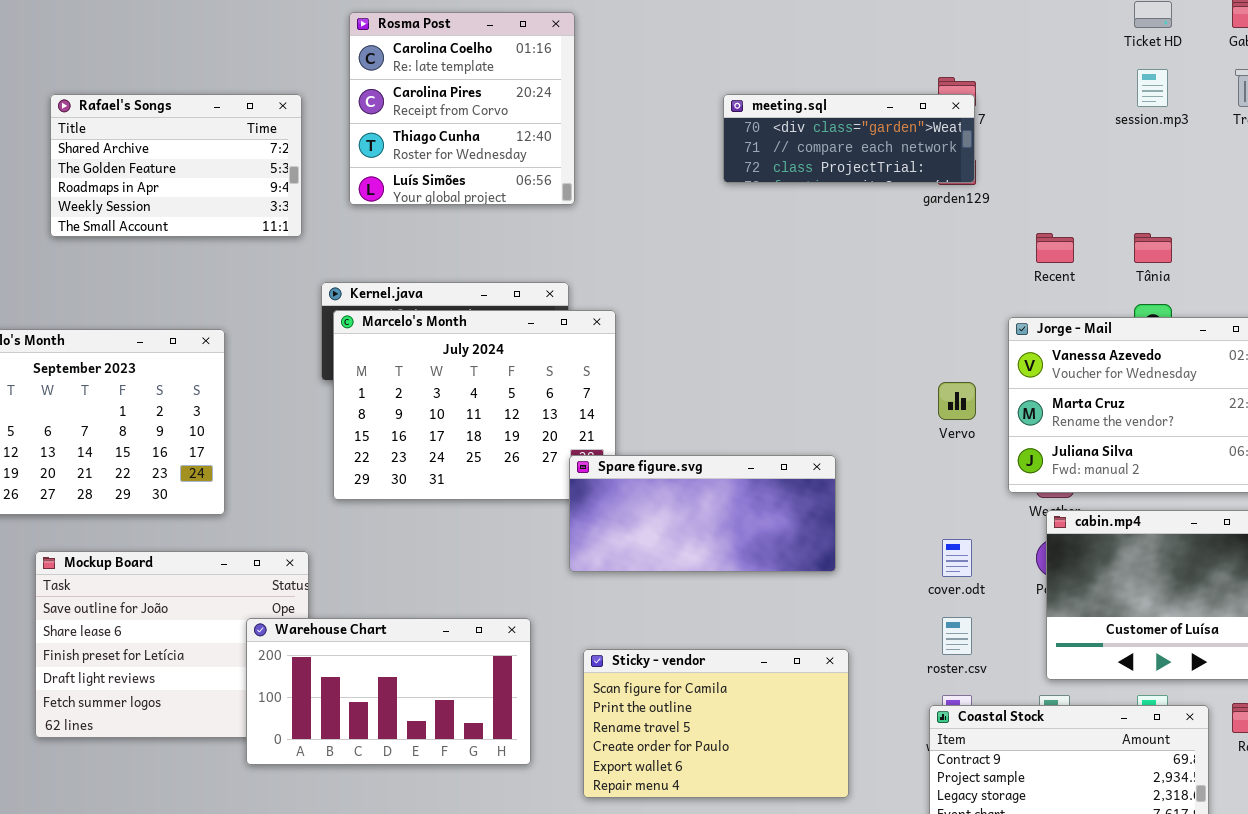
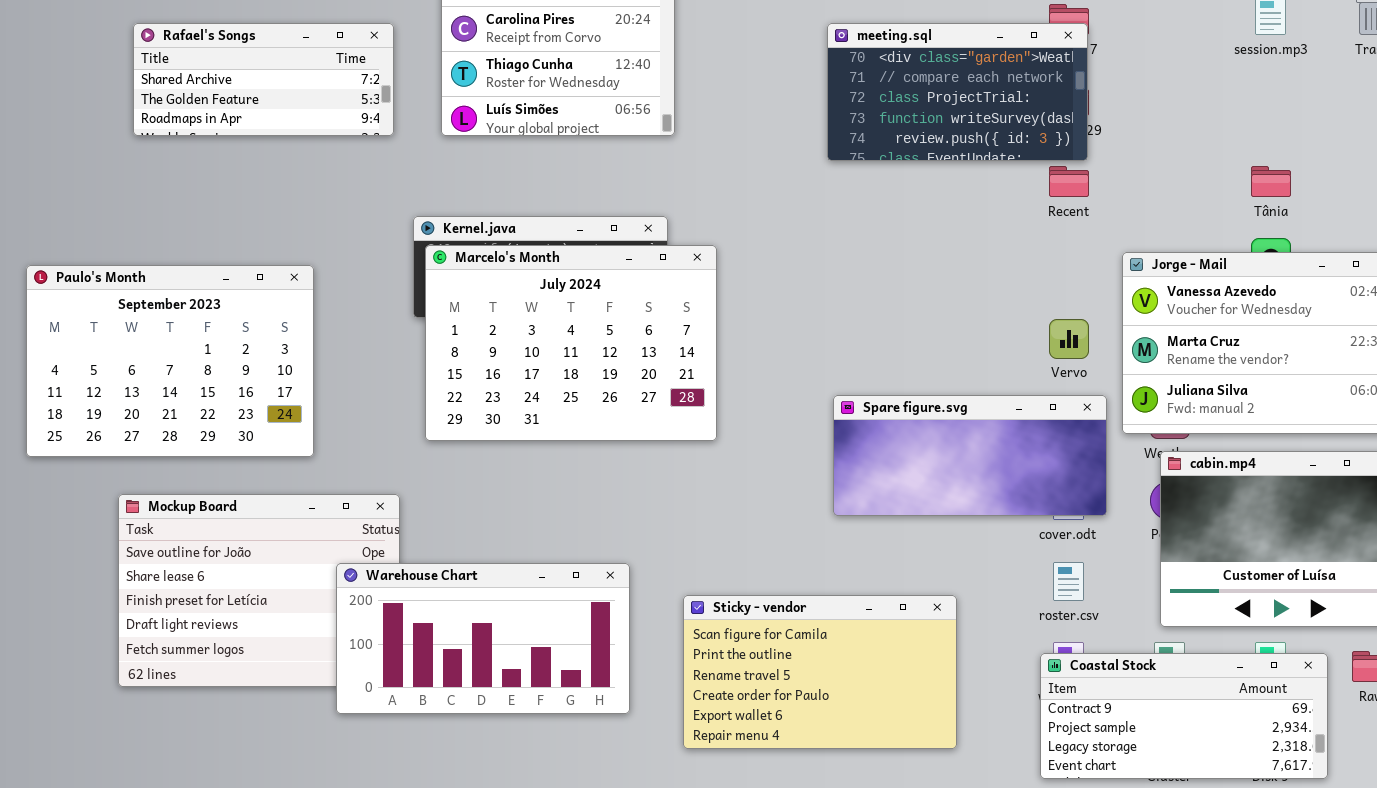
Rafael's Songs: [50,94,302,237] -> [133,23,394,136], resized
meeting.sql: [723,94,975,183] -> [827,23,1088,161], resized
Recent: [1036,233,1074,263] -> [1049,166,1089,197], moved
Spare figure.svg: [569,455,836,572] -> [833,395,1107,516], moved

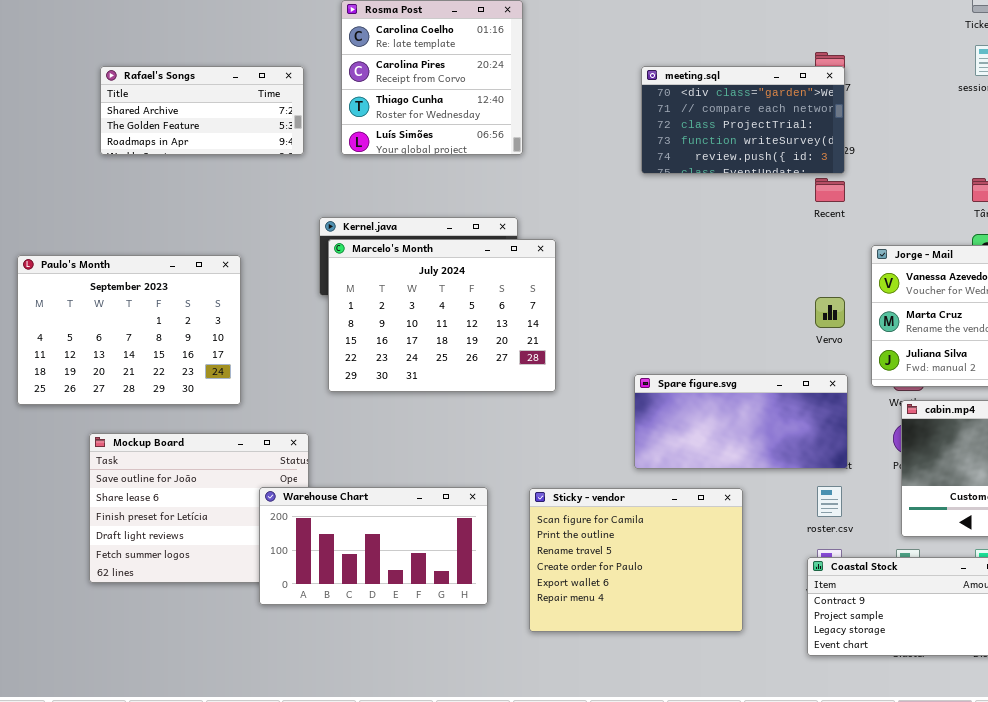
Spare figure.svg: [833,395,1107,516] -> [634,374,848,469], moved
Sticky - vendor: [683,595,957,749] -> [529,488,743,632], resized

